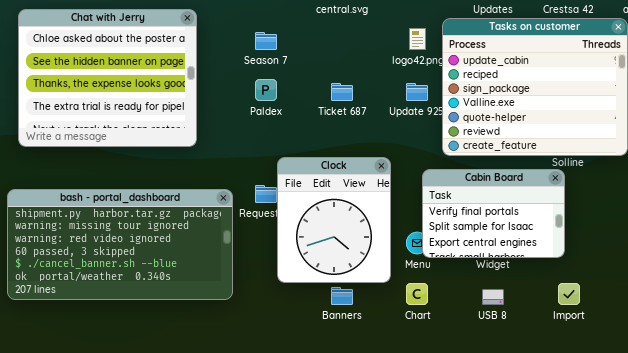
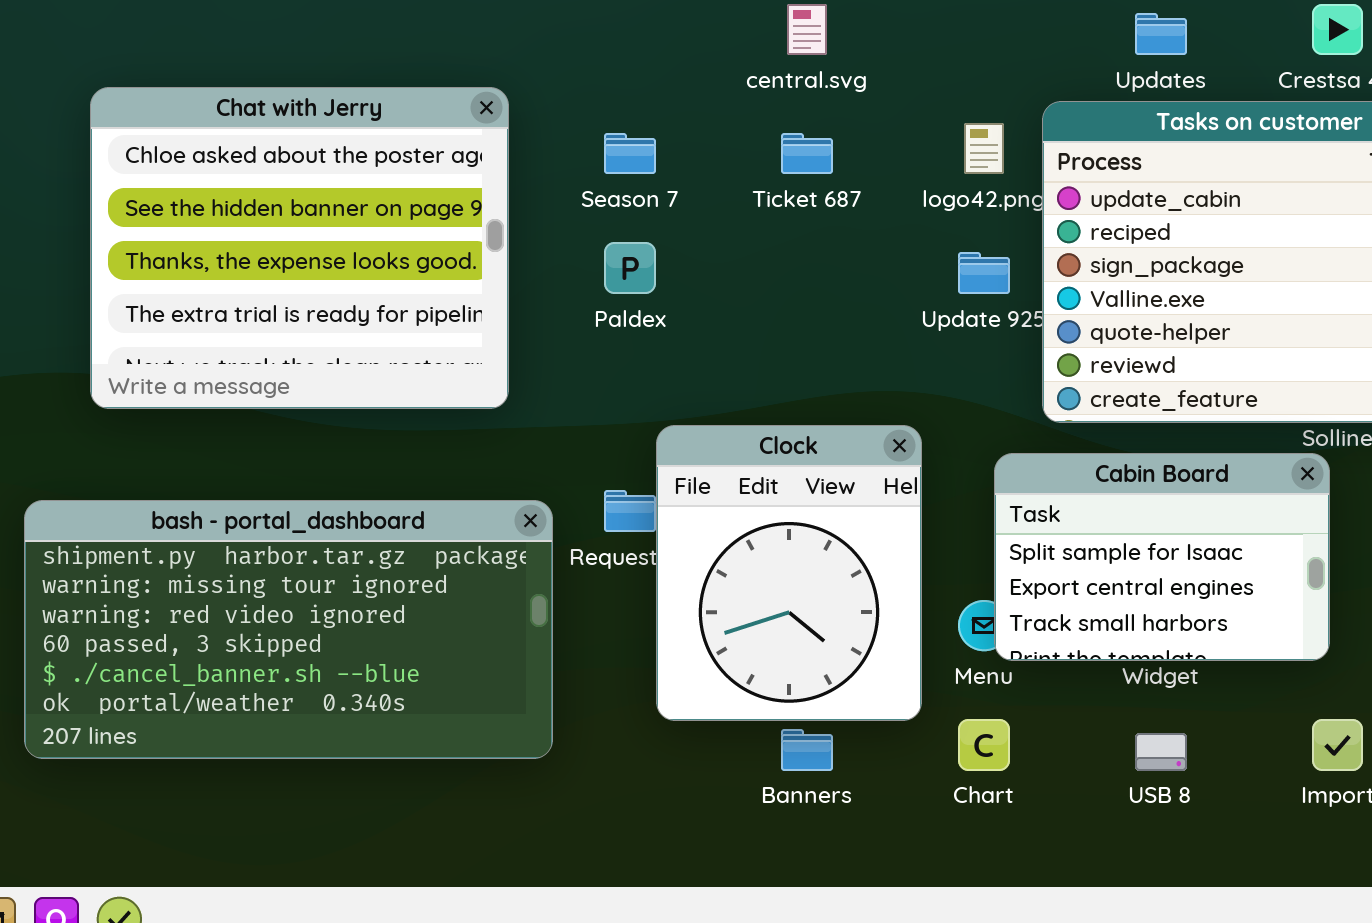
Chat with Jerry: [18,9,197,147] -> [90,87,509,409], moved
Ticket 687: [331,83,353,101] -> [781,133,833,174], moved
Cabin Board: [422,169,565,258] -> [994,453,1330,661], scrolled down 1 row

